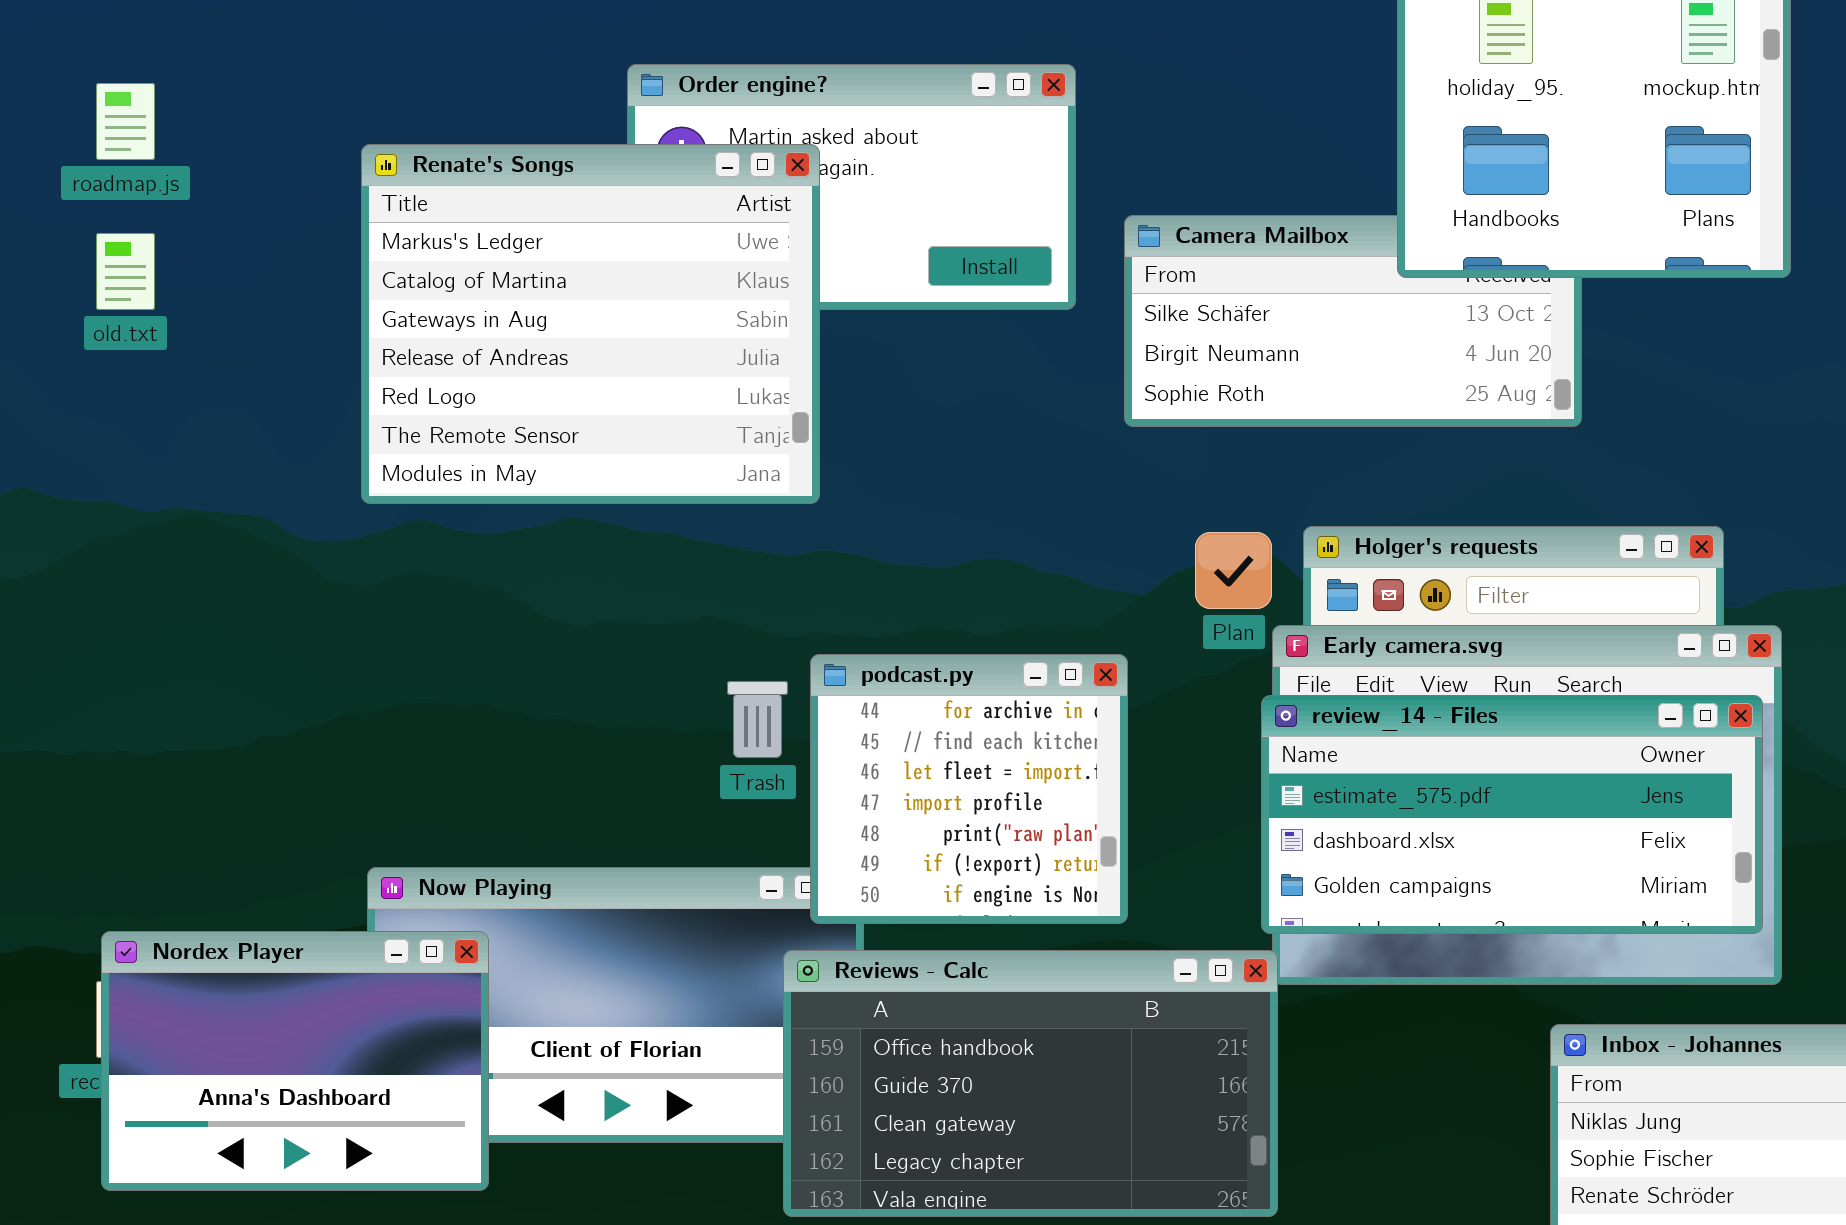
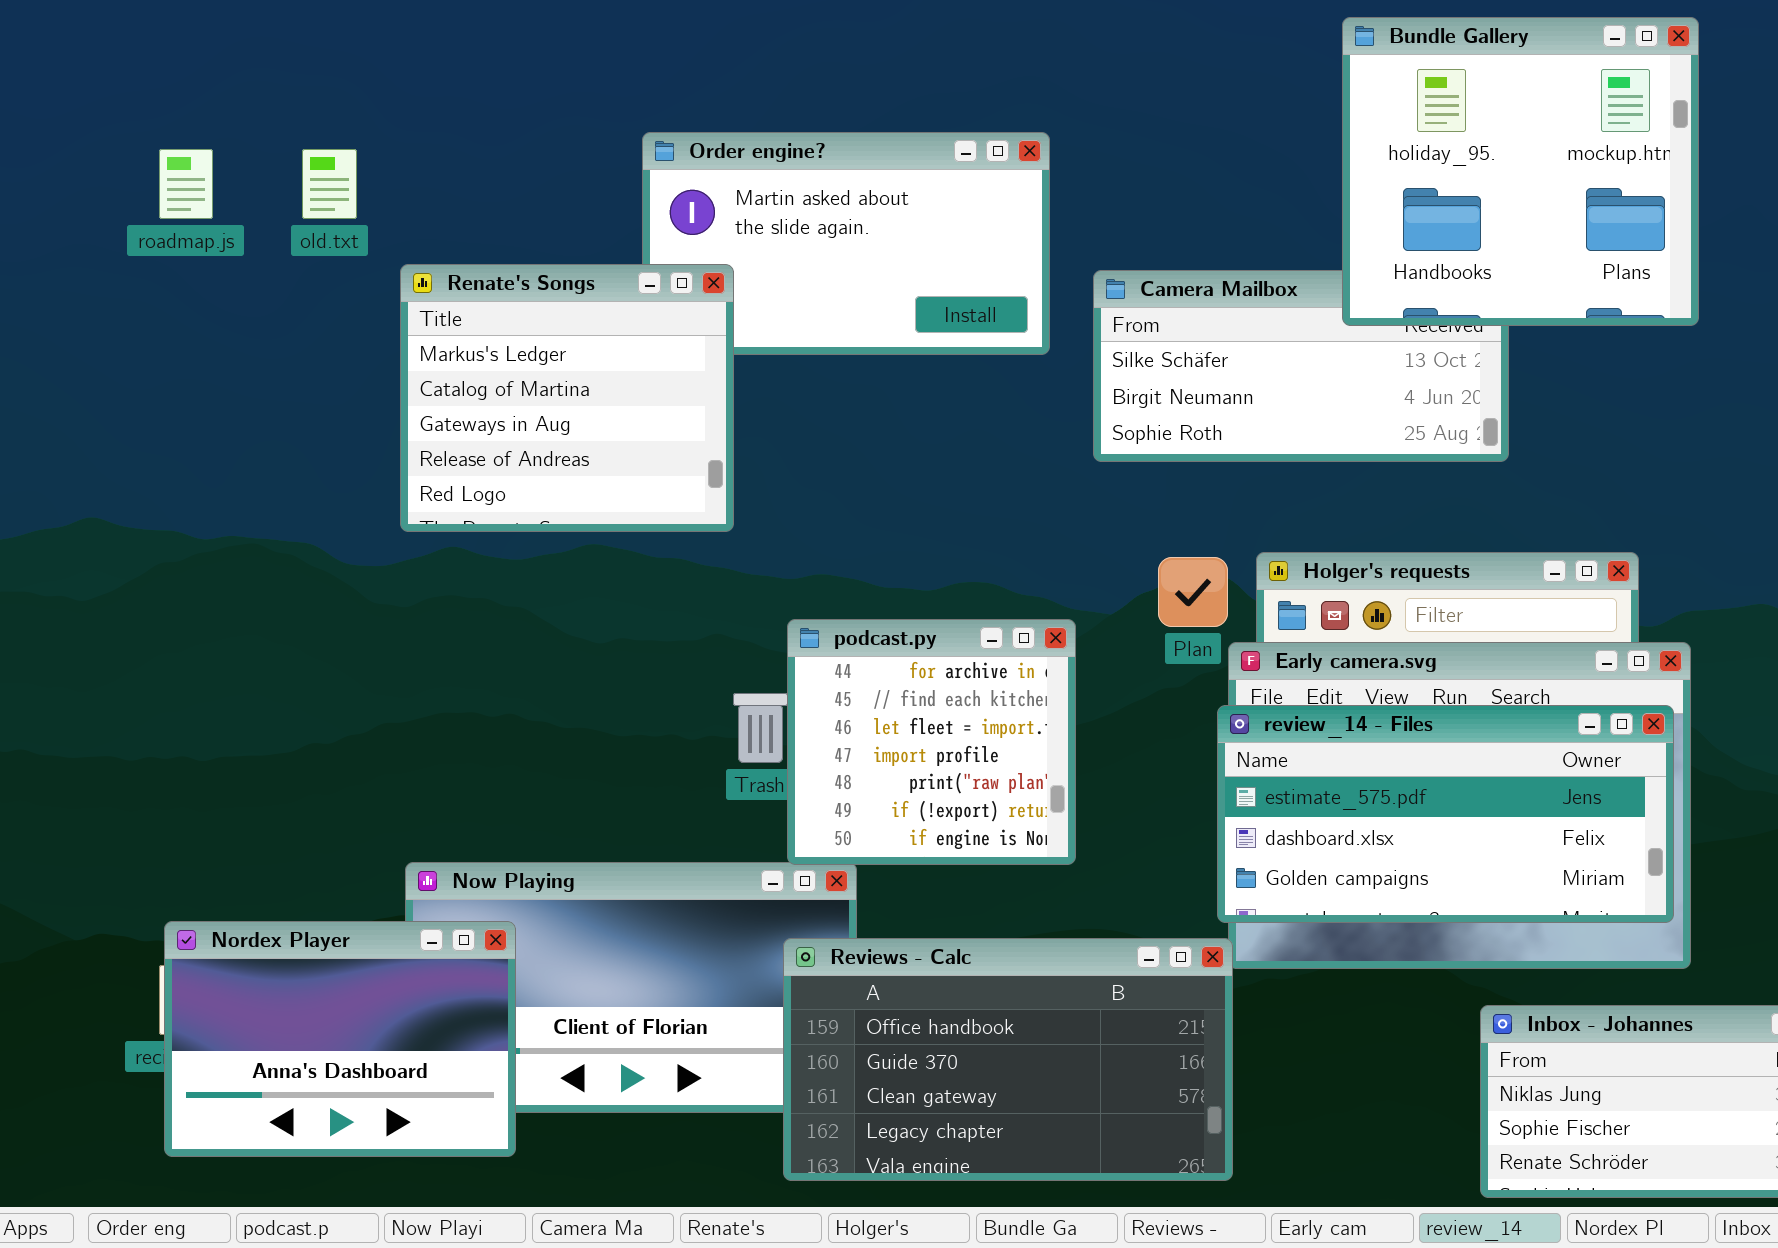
Renate's Songs: [361,144,820,504] -> [400,264,734,532], resized
old.txt: [96,233,155,310] -> [302,149,357,219], moved
podcast.py: [810,654,1128,924] -> [787,619,1076,865], moved

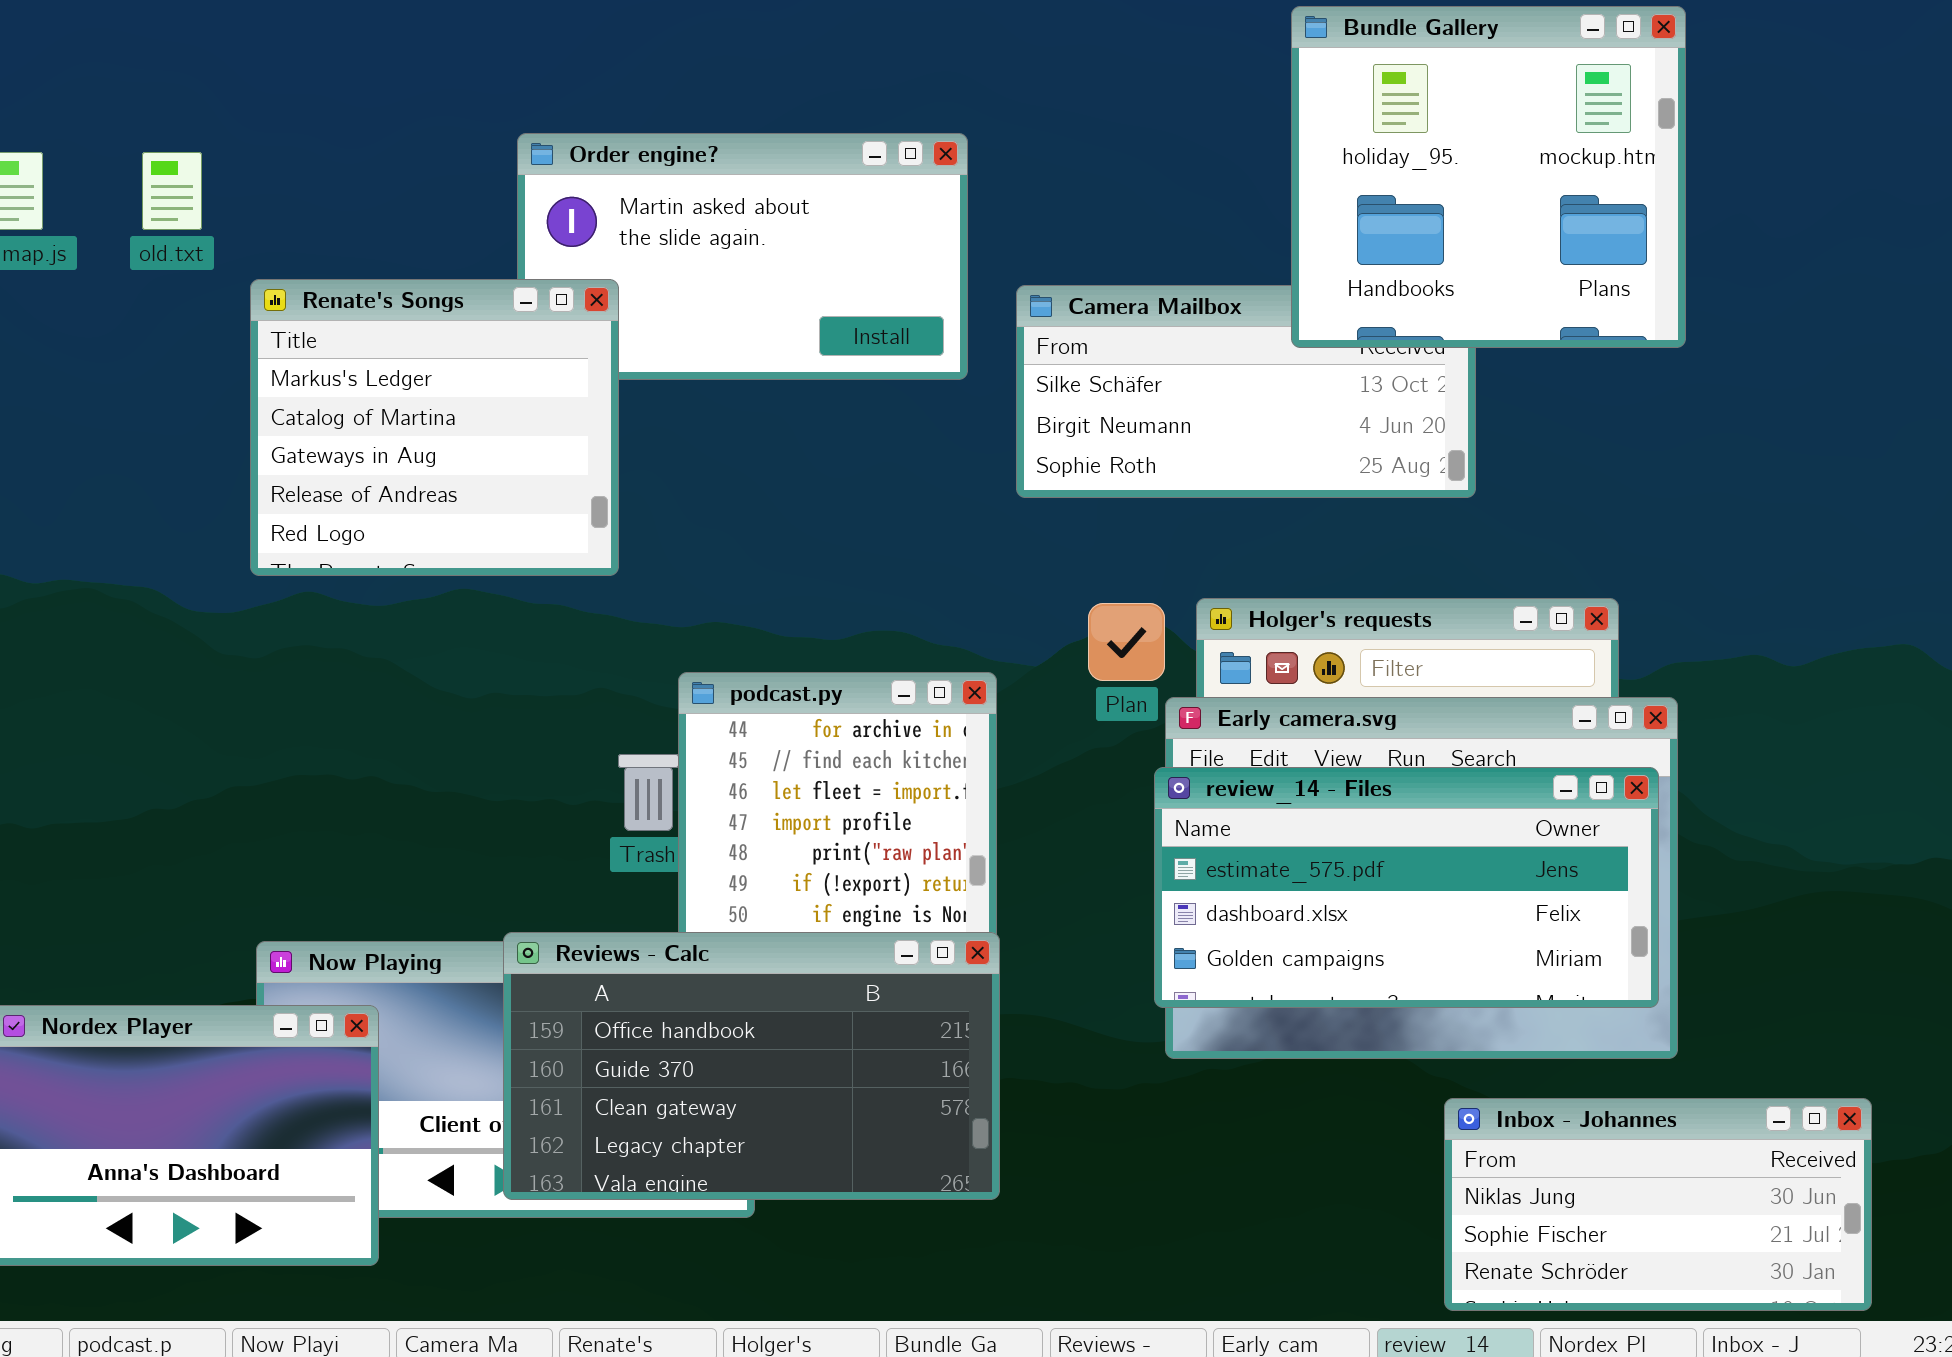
Reviews - Calc: [783,938,1233,1181] -> [503,932,1000,1200], moved

